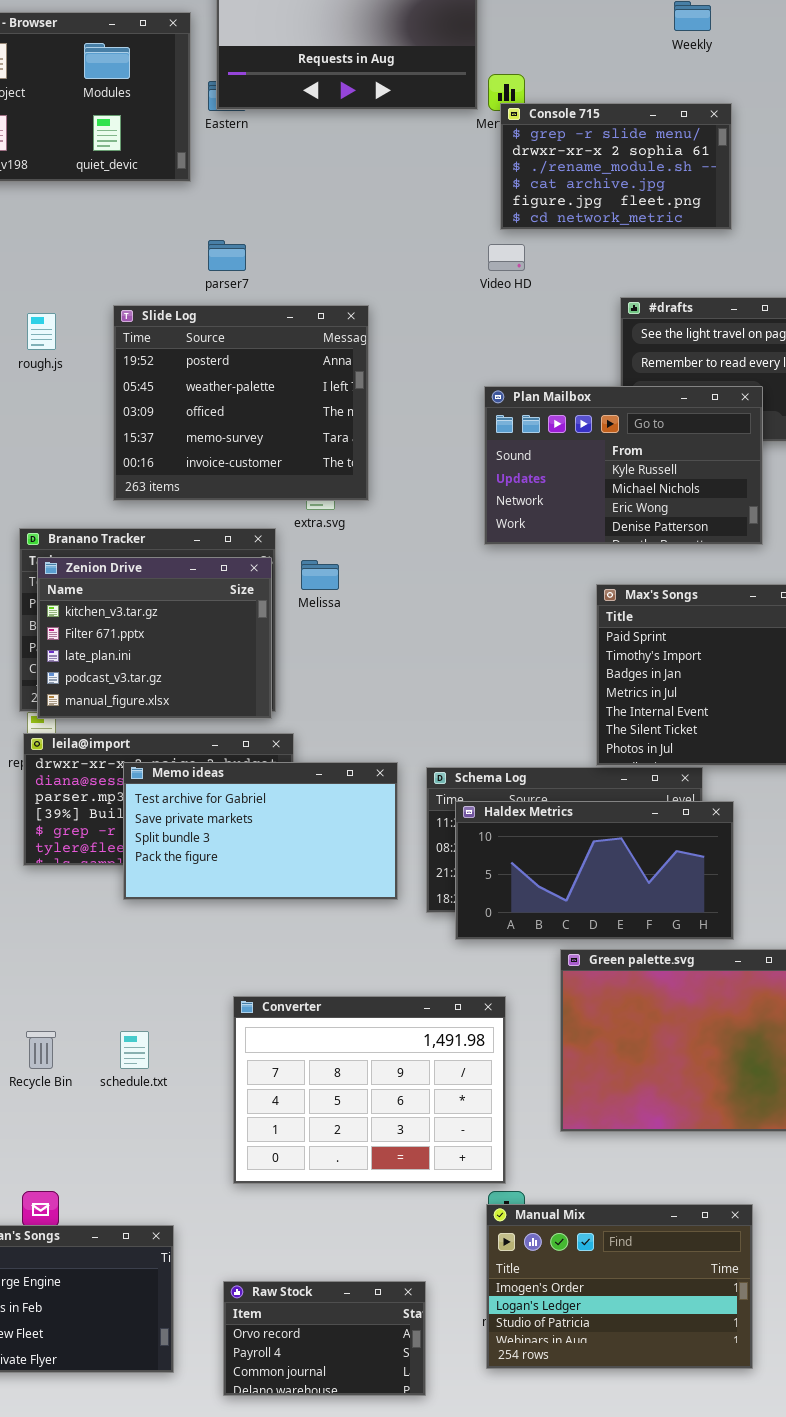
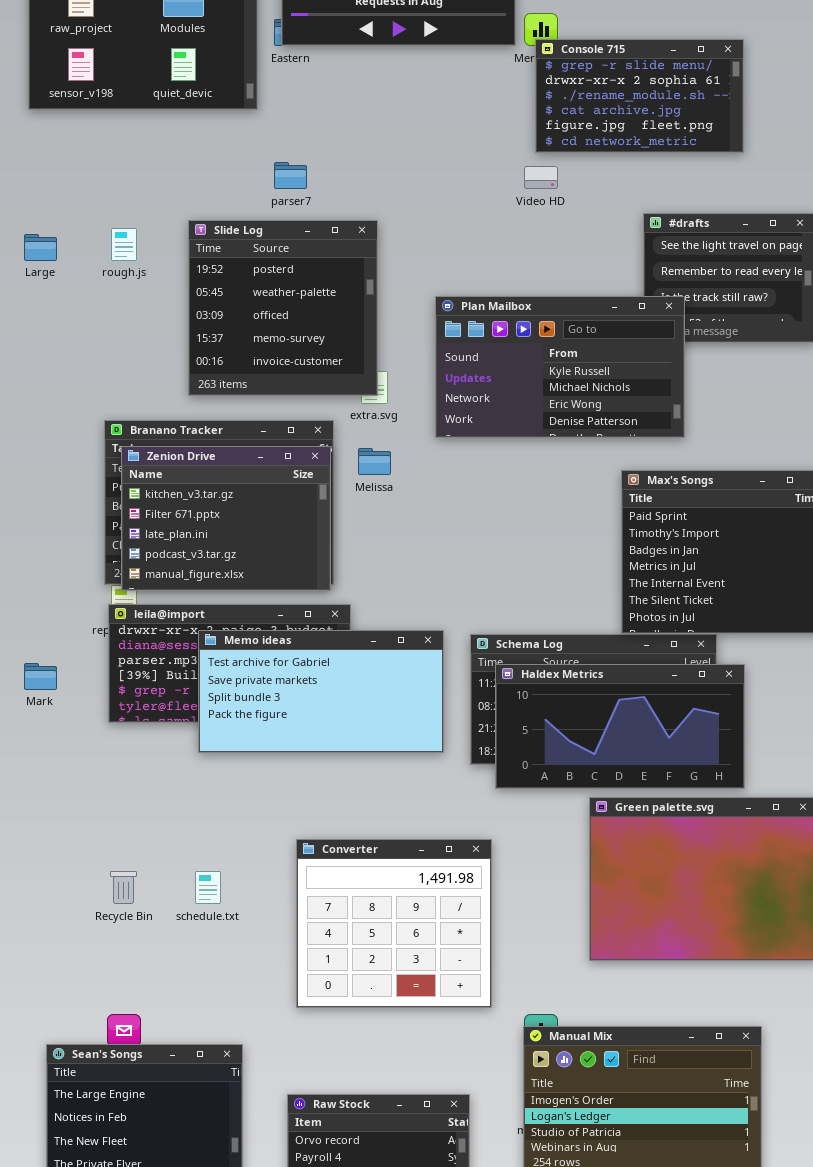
Slide Log: [113,305,369,501] -> [188,220,378,396], resized
Plan Mailbox: [484,386,763,545] -> [435,296,685,438], moved
Converter: [233,996,506,1184] -> [296,839,492,1008], resized

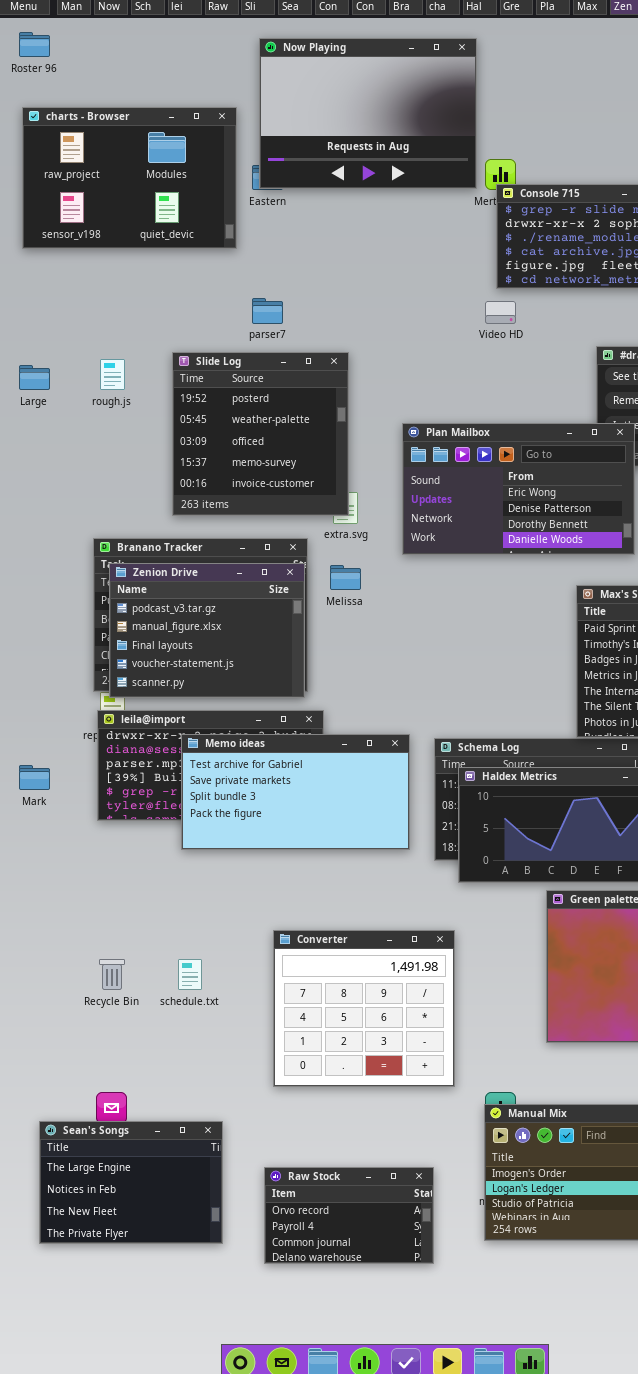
Plan Mailbox: [435,296,685,438] -> [402,423,635,555], scrolled down 2 rows
Zenion Drive: [121,446,331,591] -> [109,563,305,698], scrolled down 3 rows

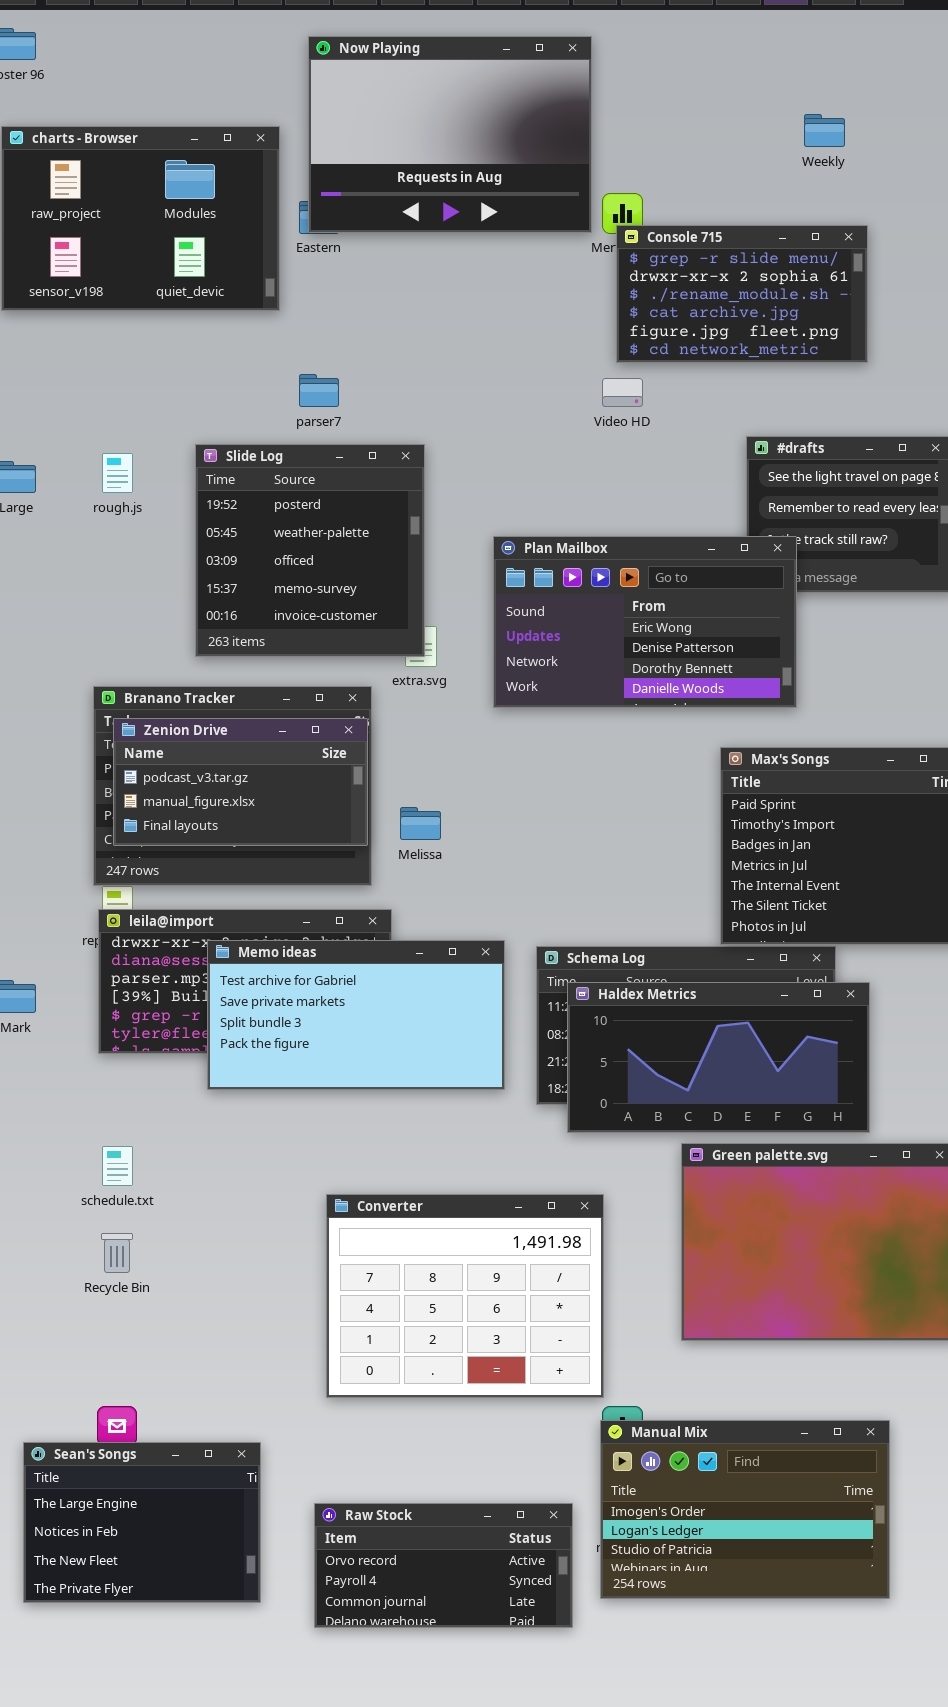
Zenion Drive: [109,563,305,698] -> [113,718,368,846], resized
Melissa: [330,565,361,590] -> [400,807,441,840], moved
Converter: [273,930,455,1087] -> [326,1194,604,1398], resized
schedule.txt: [178,959,202,990] -> [102,1146,133,1186], moved
Raw Stock: [264,1167,434,1264] -> [314,1503,573,1628], resized

